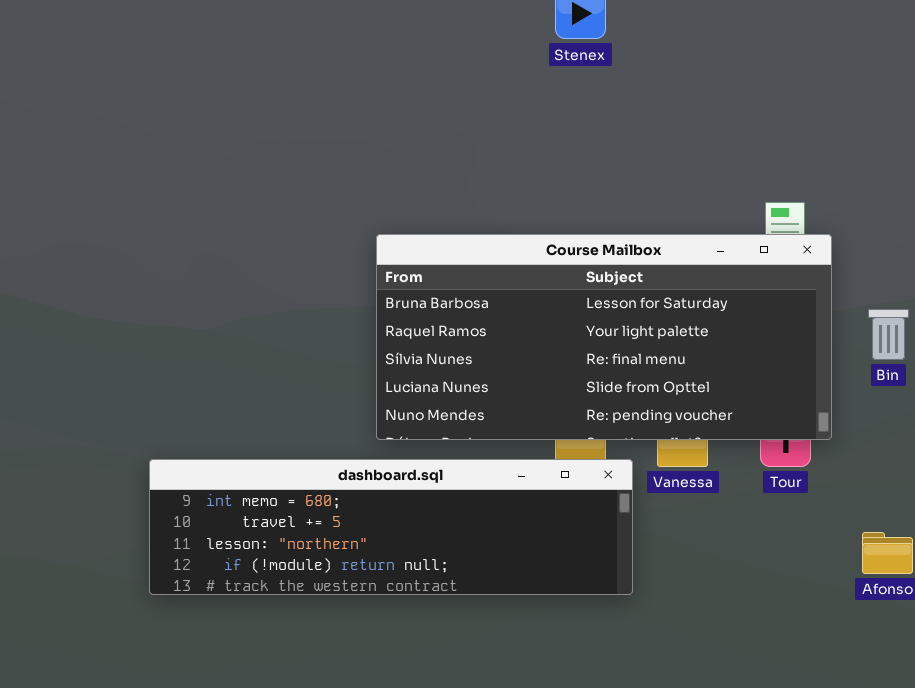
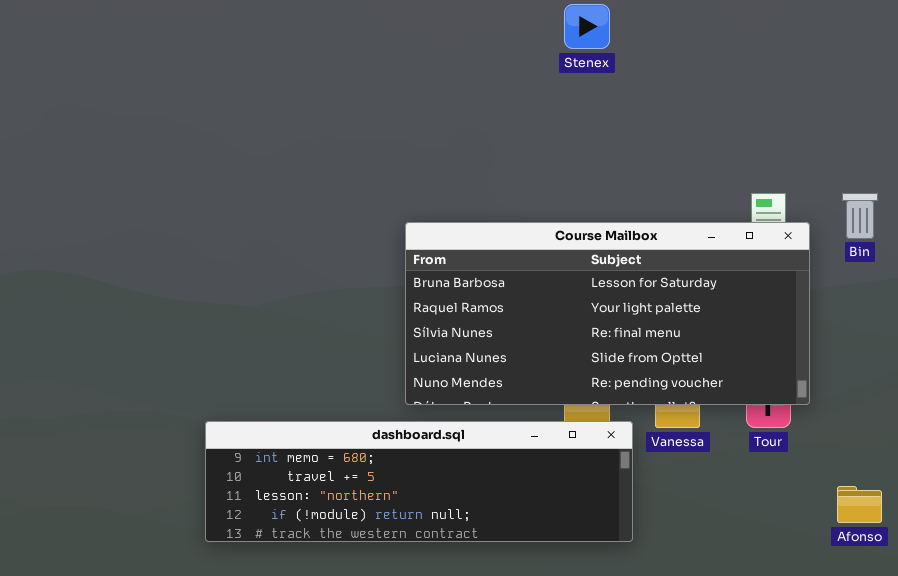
Bin: [868,309,909,360] -> [842,193,878,239], moved

